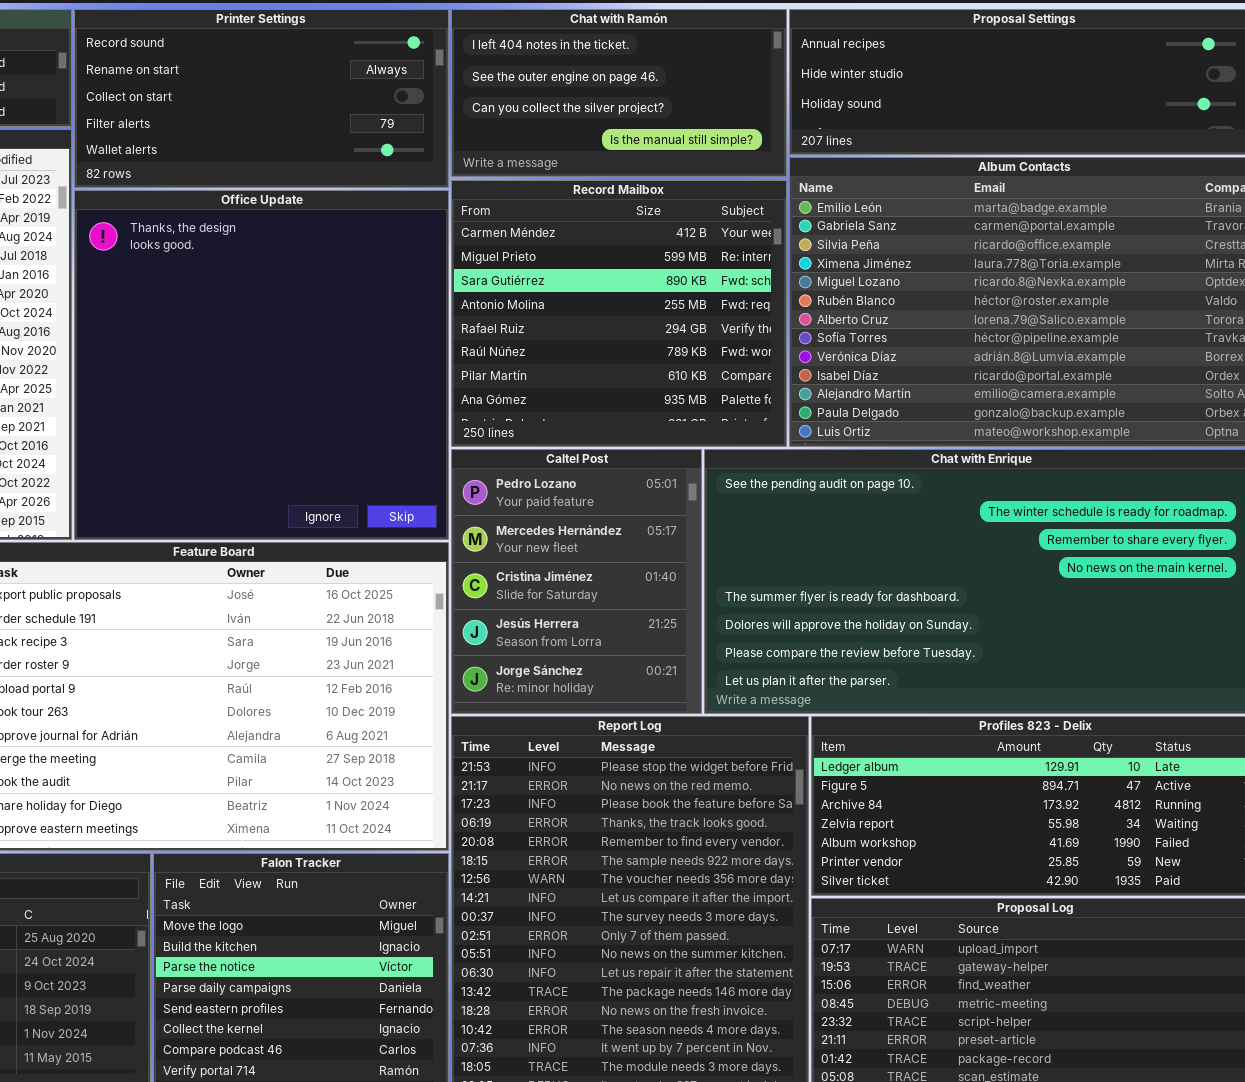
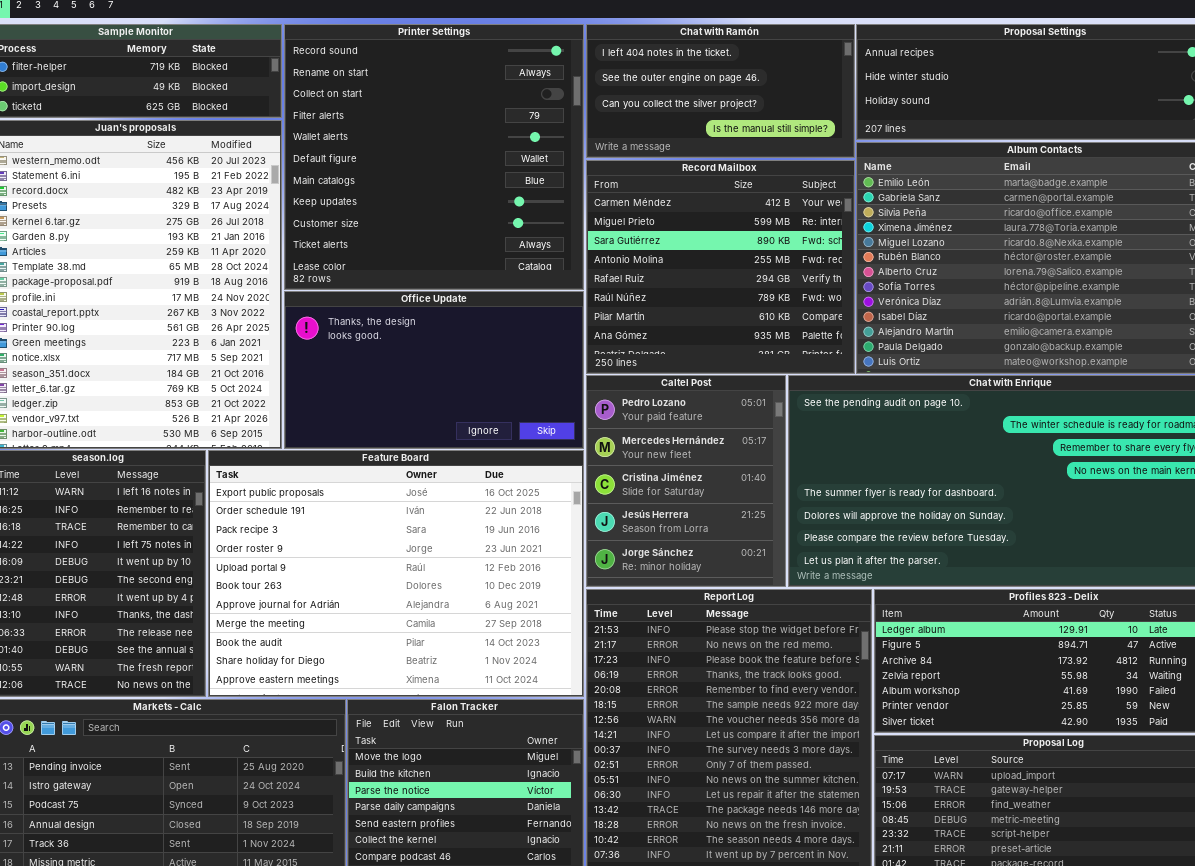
Printer Settings: [74,9,449,188] -> [284,24,584,290], resized
Office Update: [74,190,449,540] -> [284,291,584,449], resized

